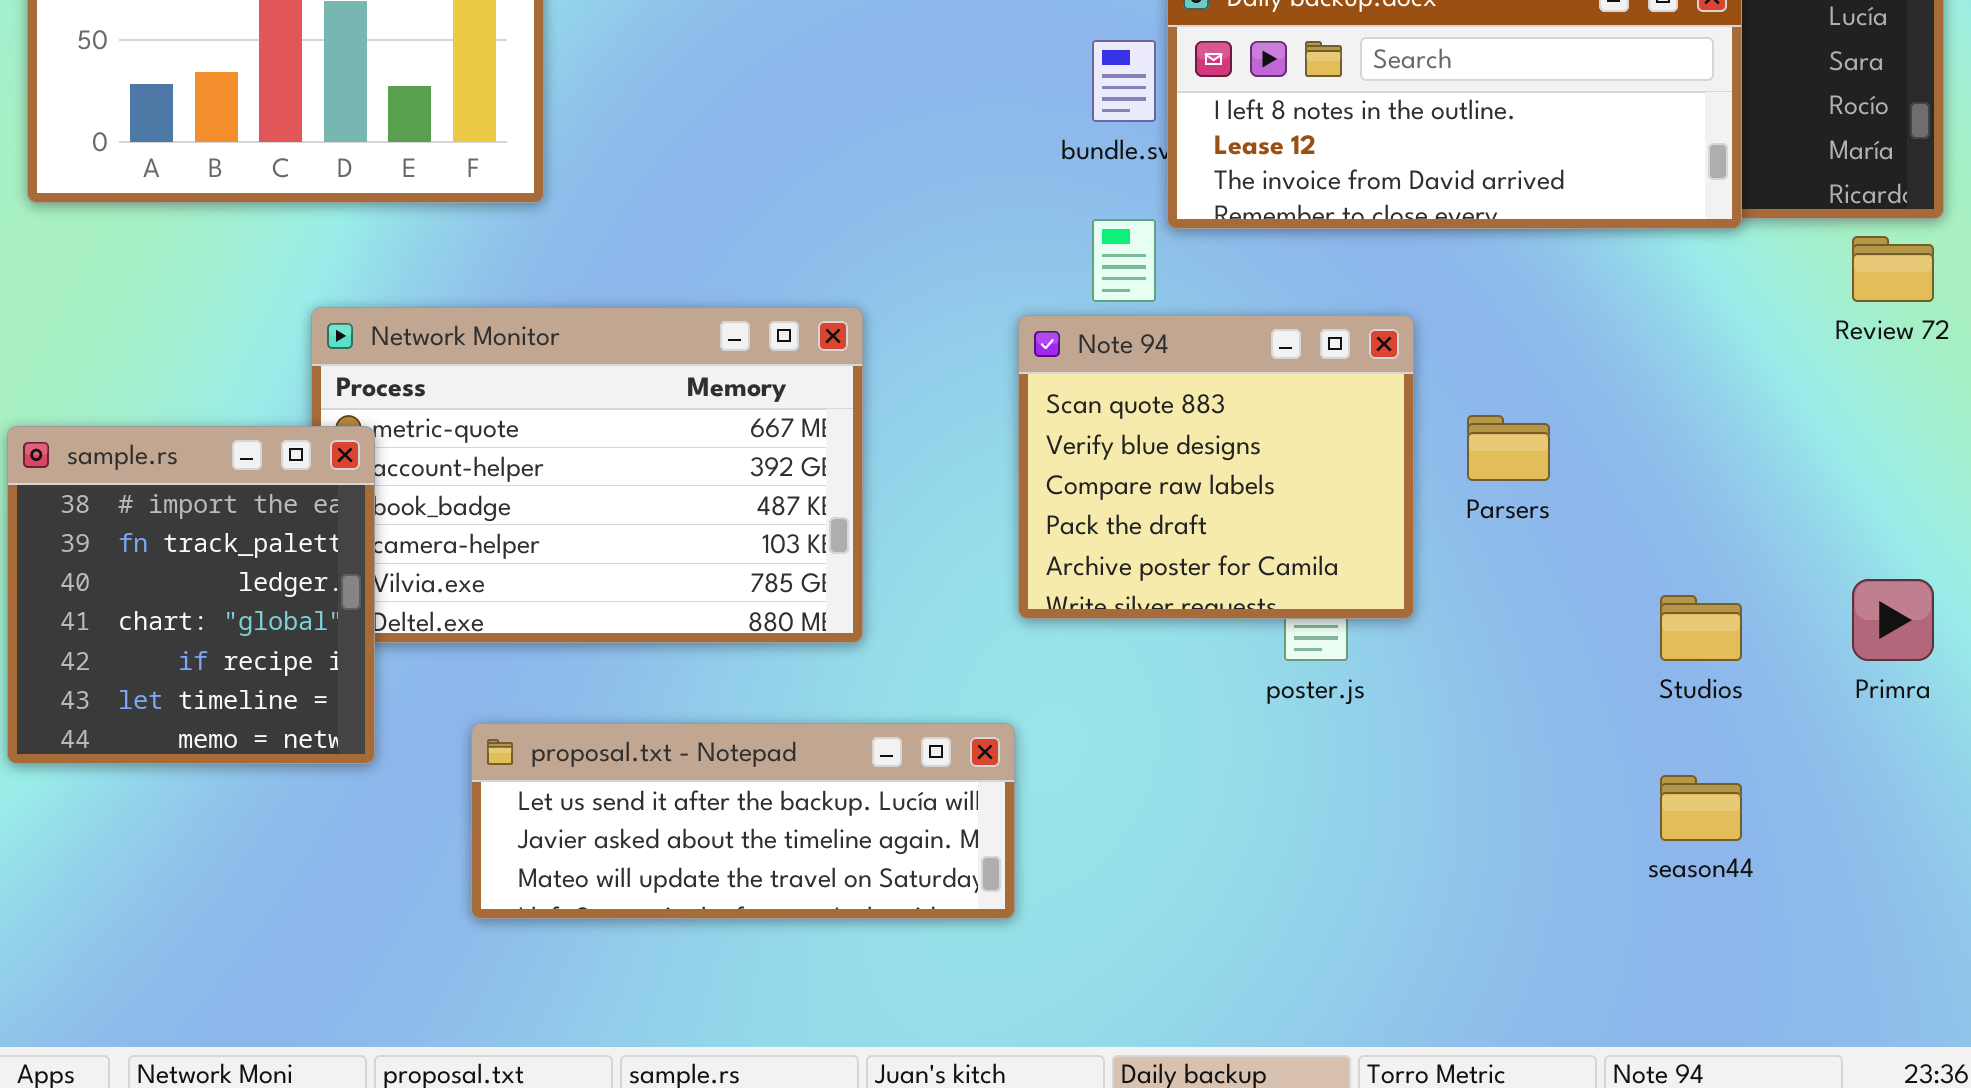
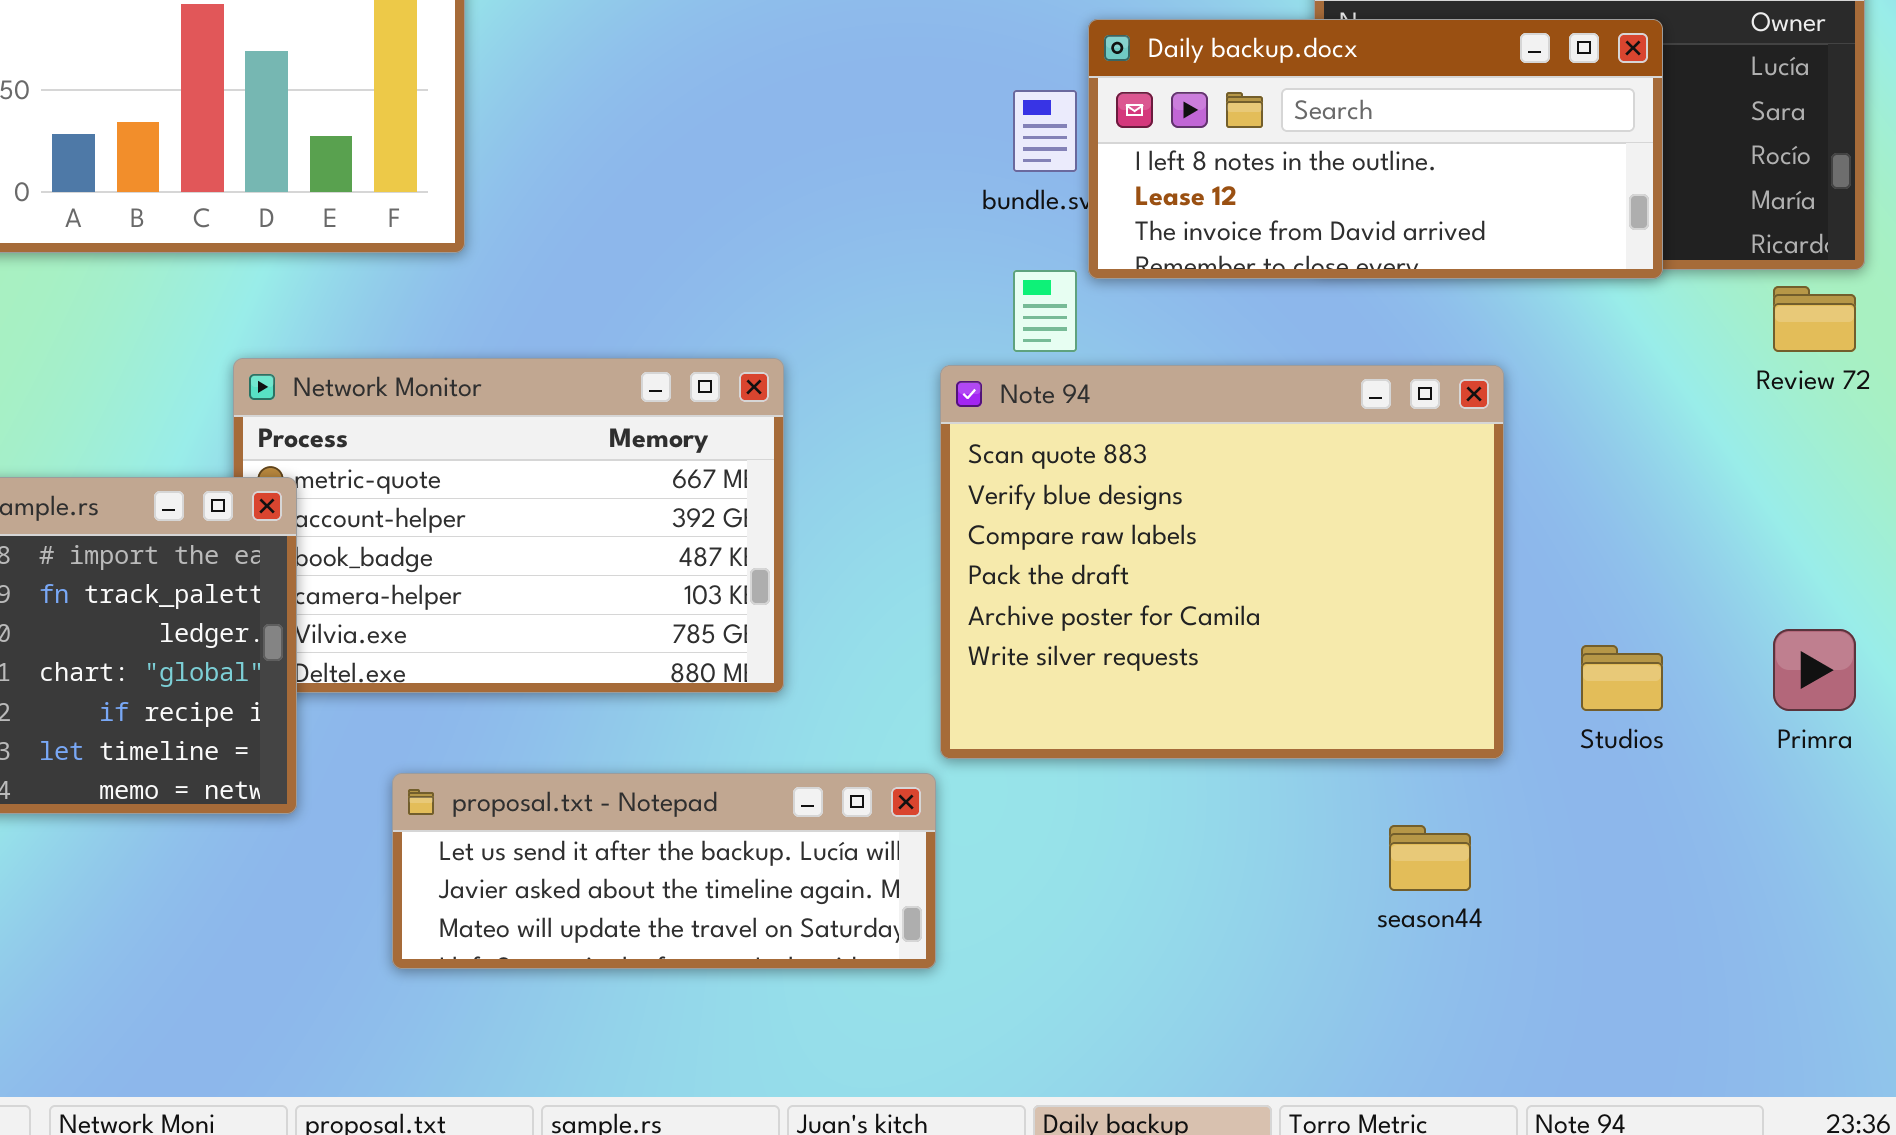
Note 94: [1018,315,1414,619] -> [940,365,1504,759], resized
season44: [1660,775,1742,841] -> [1389,825,1471,891], moved

